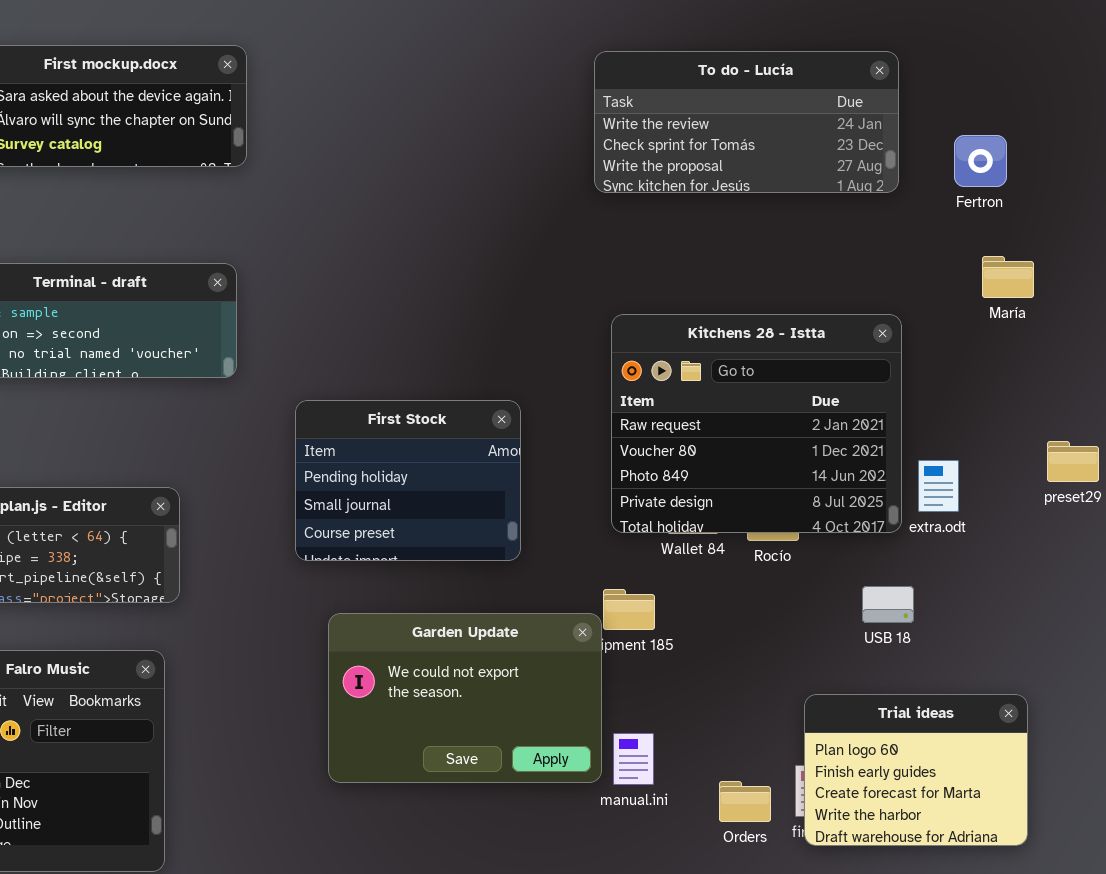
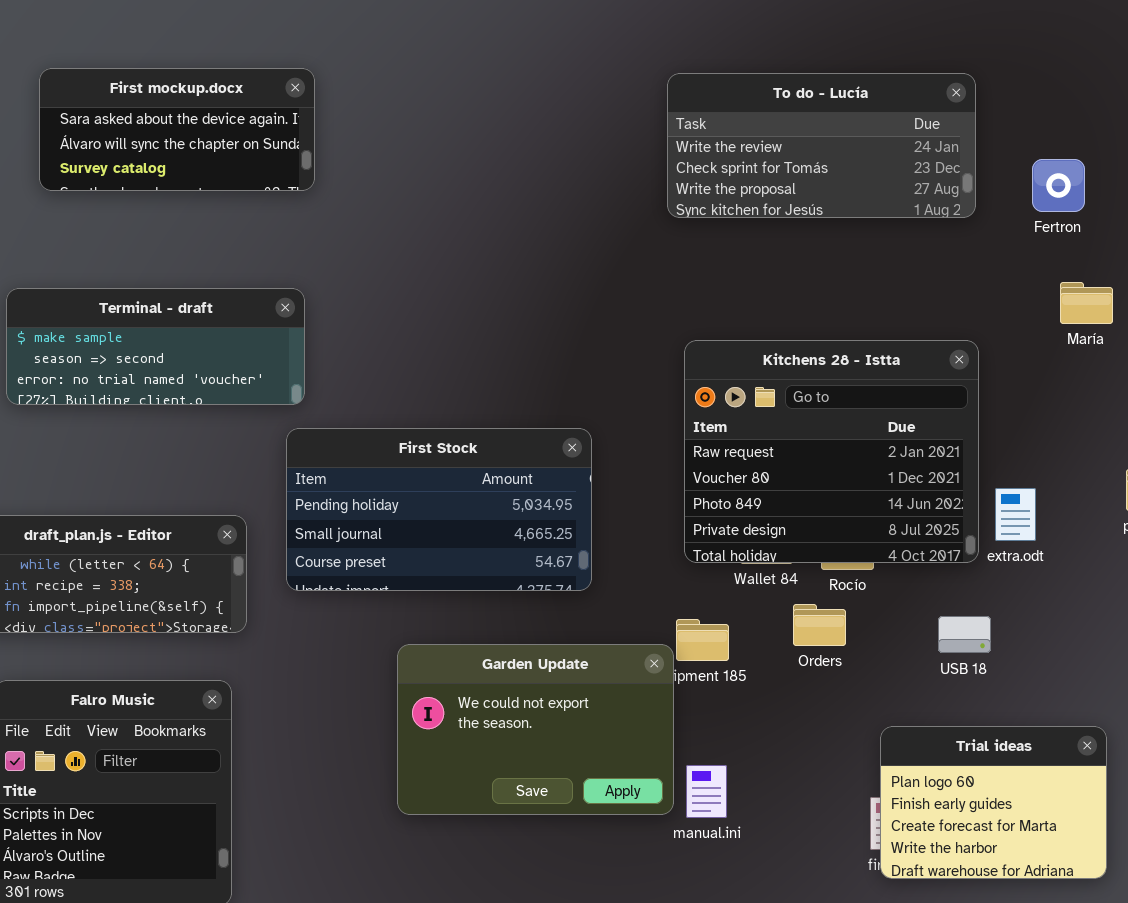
First Stock: [295,400,521,561] -> [286,428,592,591], resized
Orders: [719,781,771,822] -> [793,604,846,646], moved

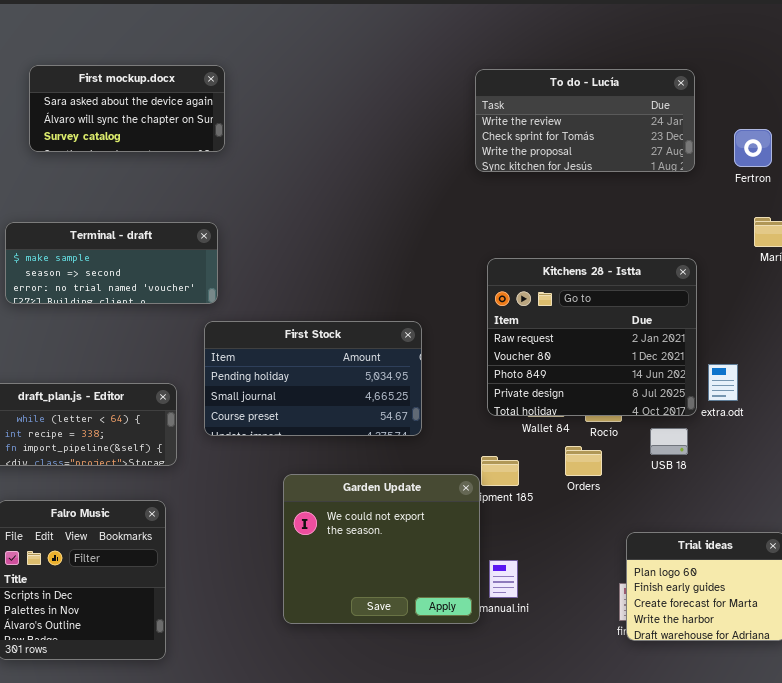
USB 18: [938,616,991,653] -> [650,428,688,455], moved
Garden Update: [397,644,674,815] -> [283,474,480,624], resized

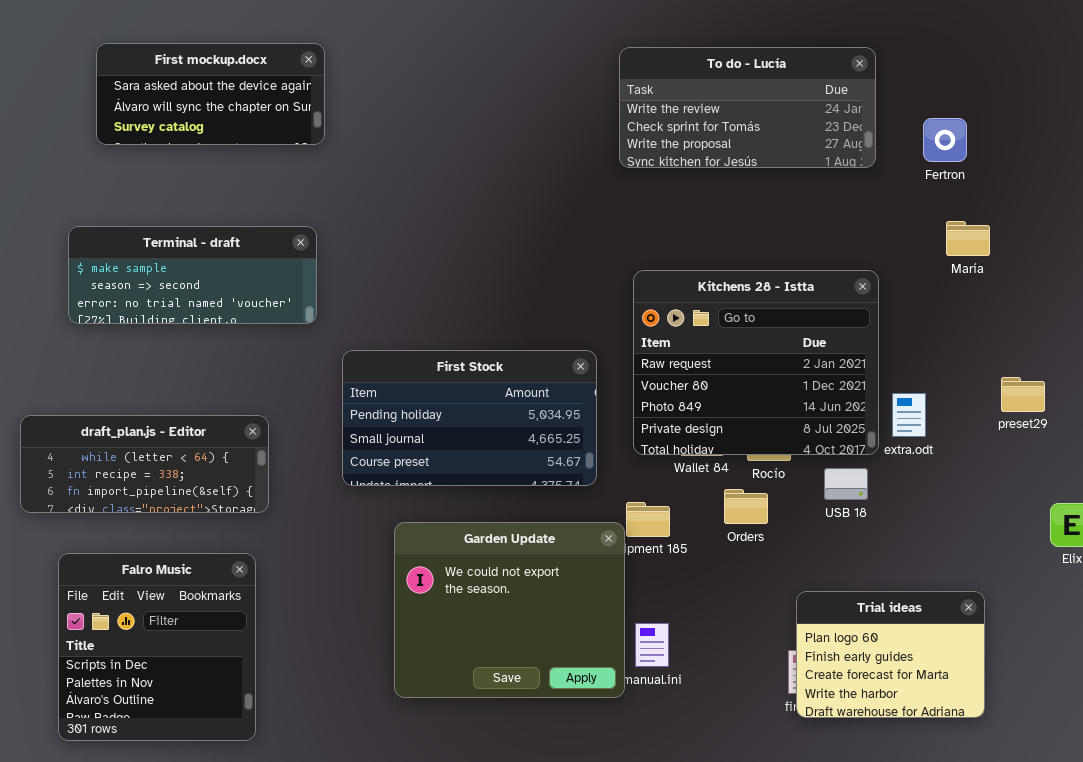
First Stock: [204,321,422,436] -> [342,350,597,486], moved

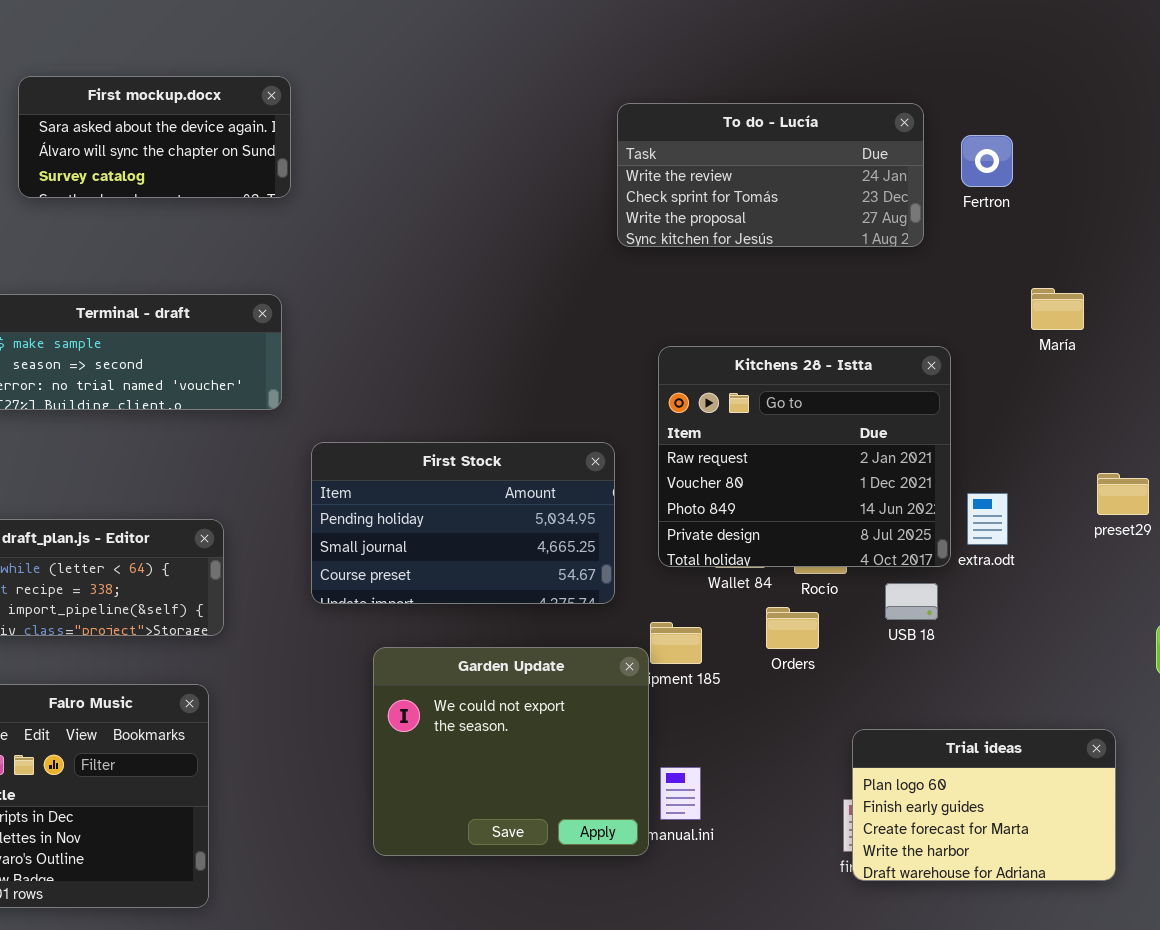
To do - Lucía: [619,47,876,168] -> [617,103,924,247], moved
Fertron: [923,118,967,162] -> [961,135,1013,187], moved
Trial ideas: [796,591,985,718] -> [852,729,1116,881], resized

